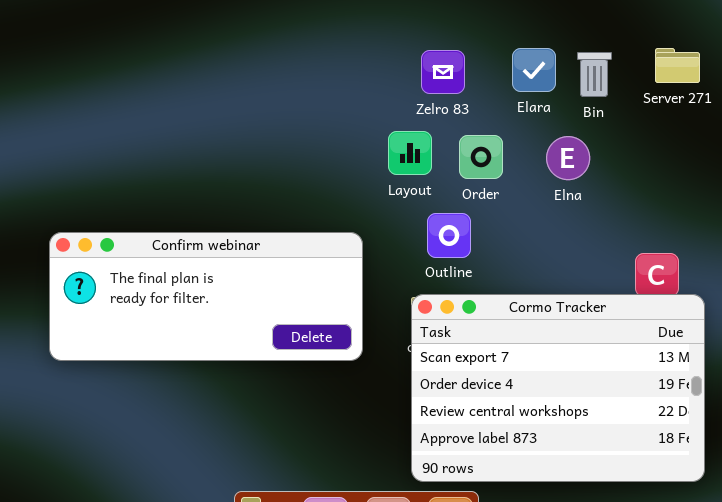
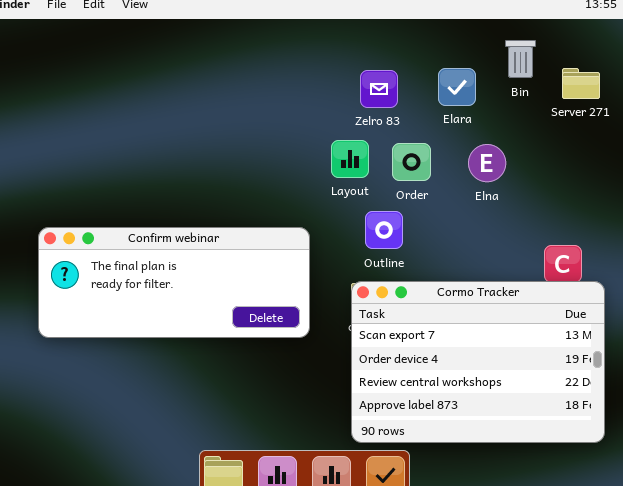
Bin: [577,52,612,97] -> [505,40,536,78], moved

